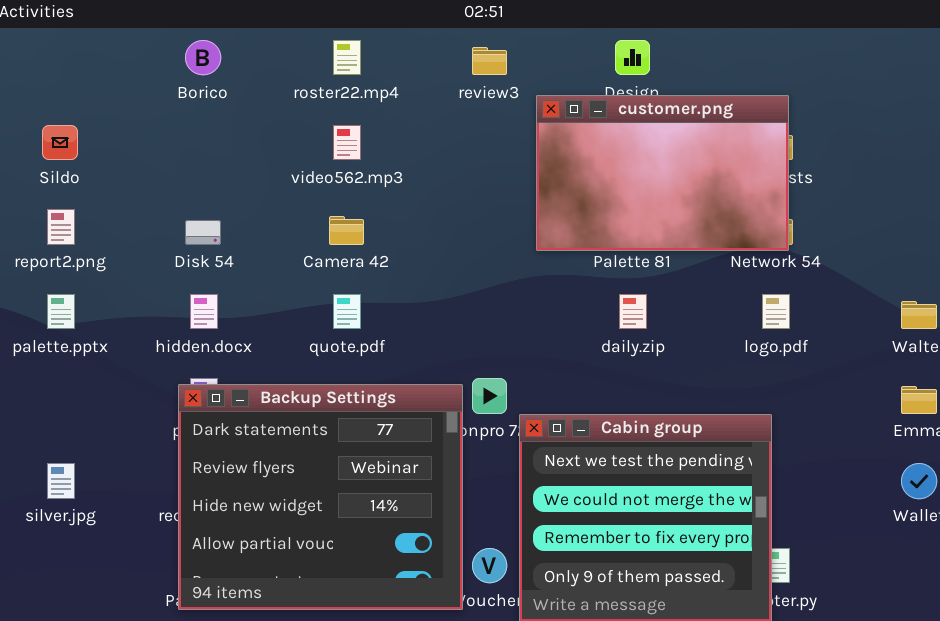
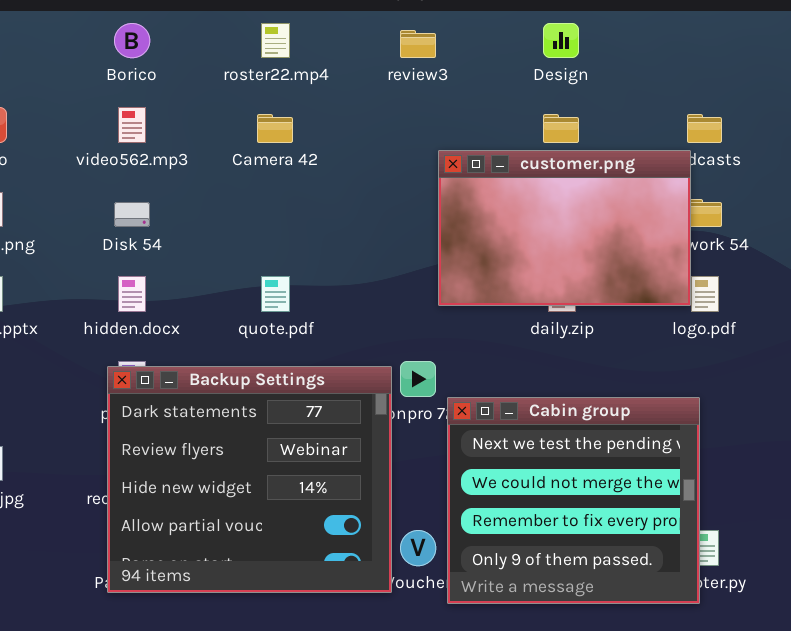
customer.png: [536,95,789,251] -> [438,150,691,306], moved
video562.mp3: [333,125,361,160] -> [118,107,146,143], moved
Camera 42: [329,216,364,245] -> [257,114,293,143], moved

